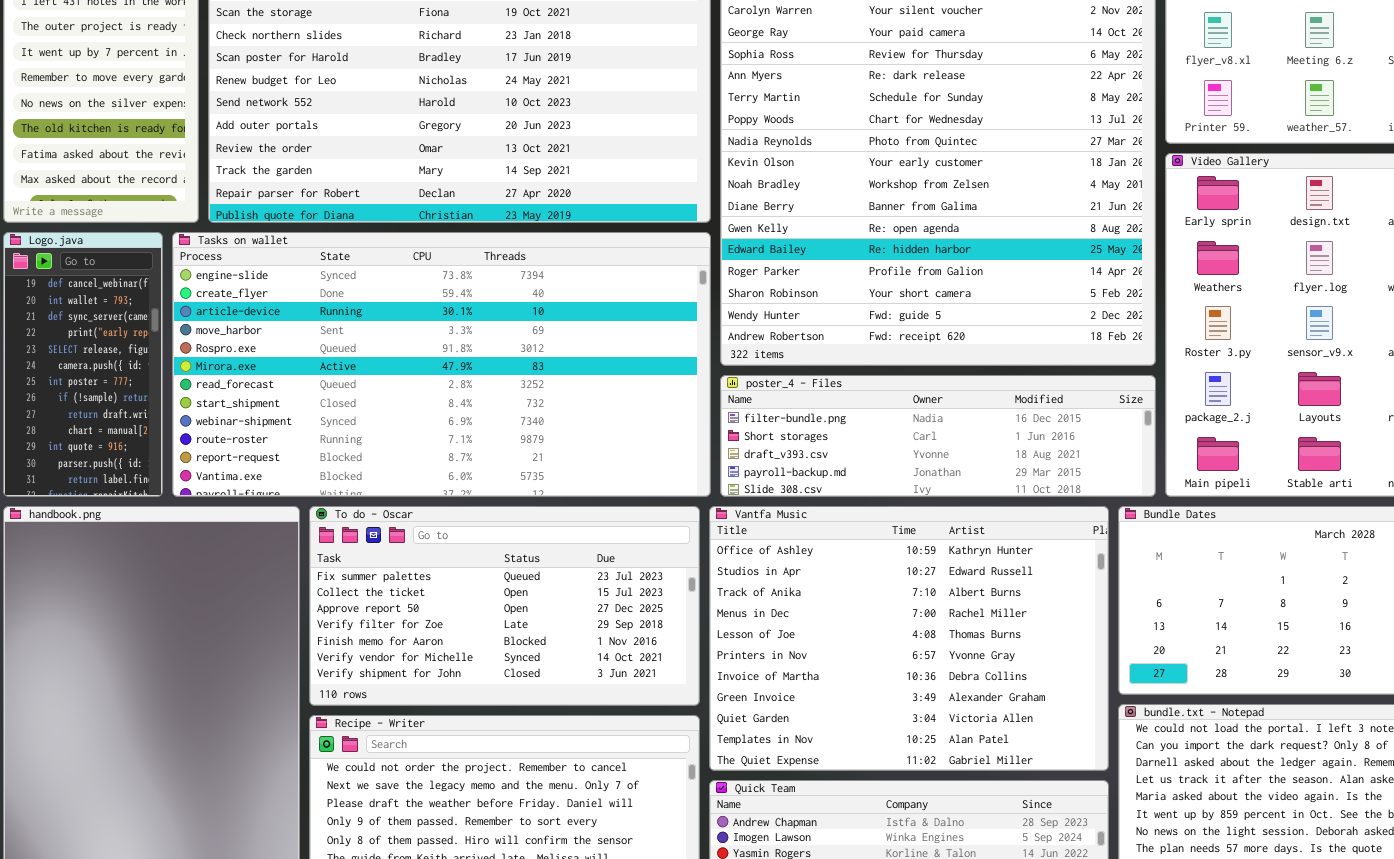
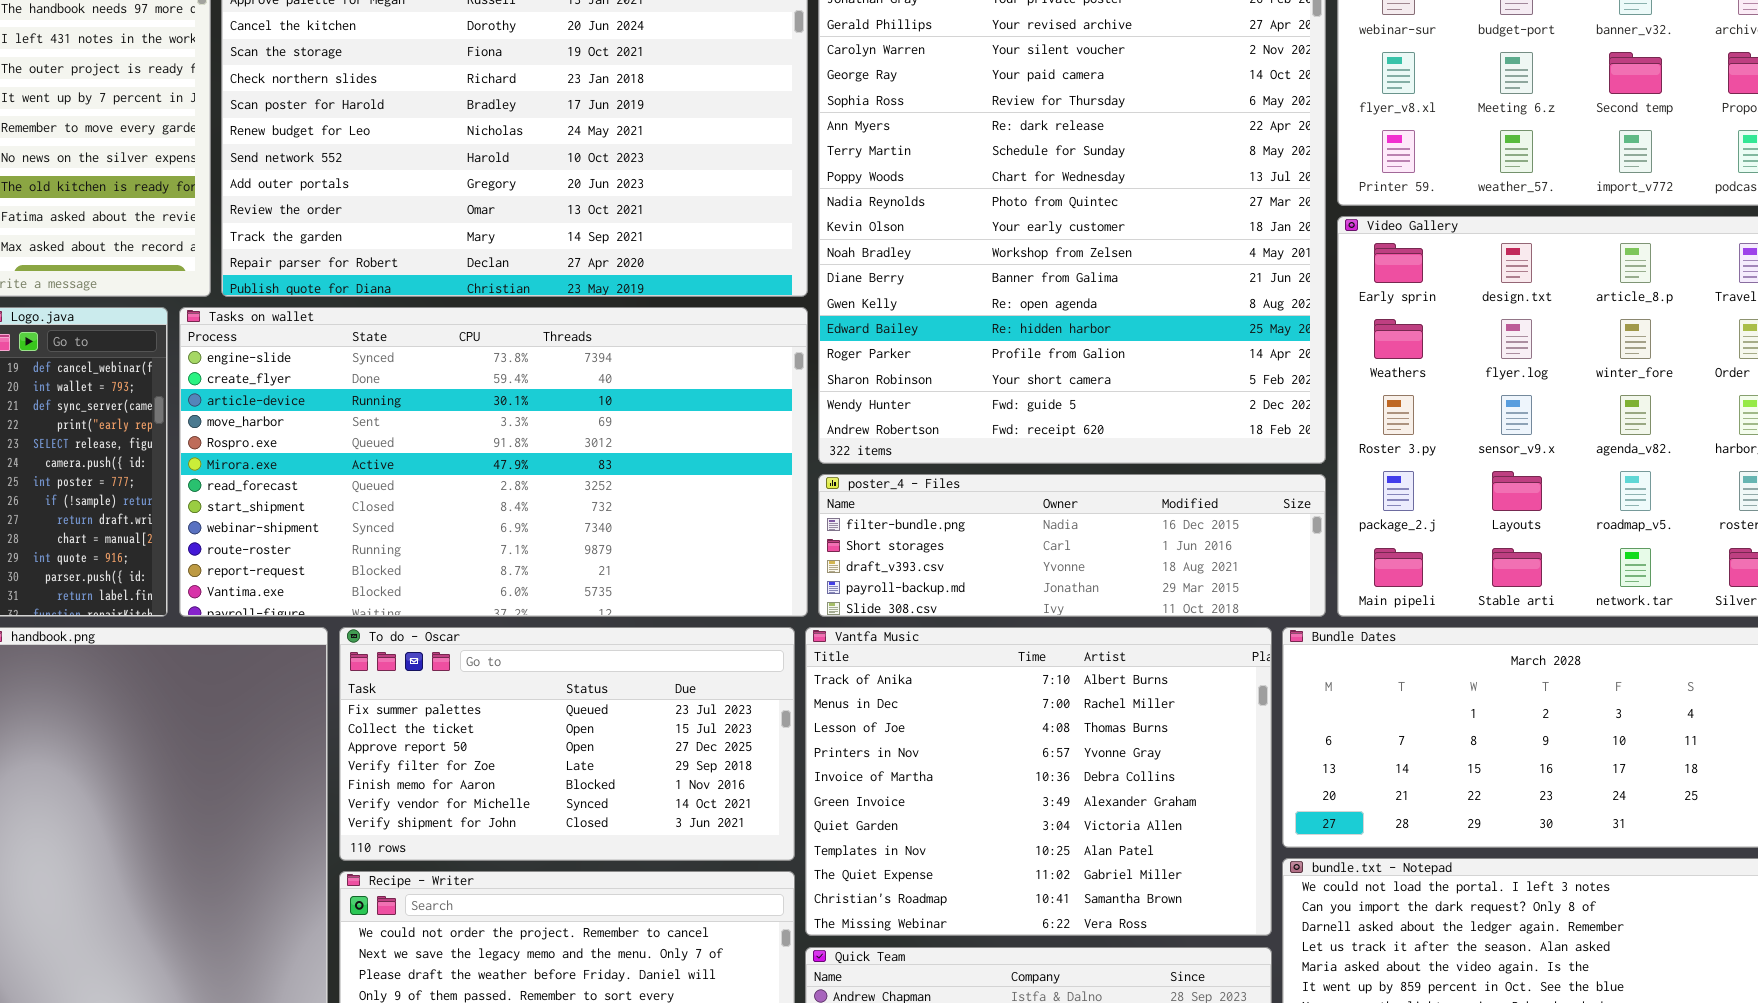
Vantfa Music: [709,506,1109,771] -> [805,627,1272,936], scrolled down 2 rows

